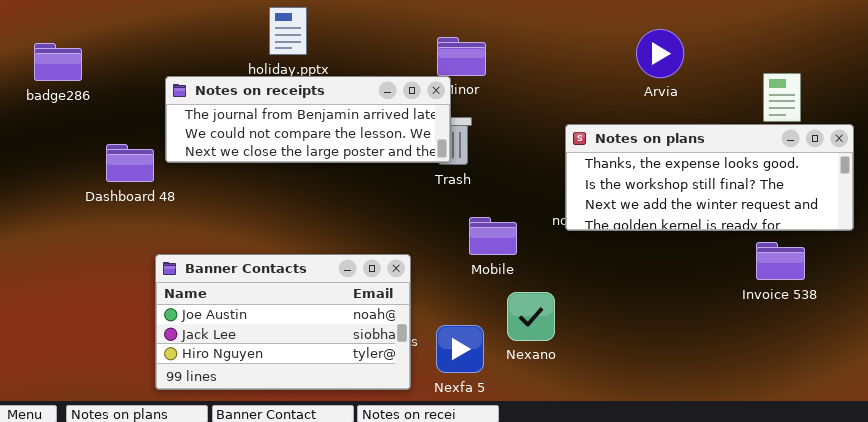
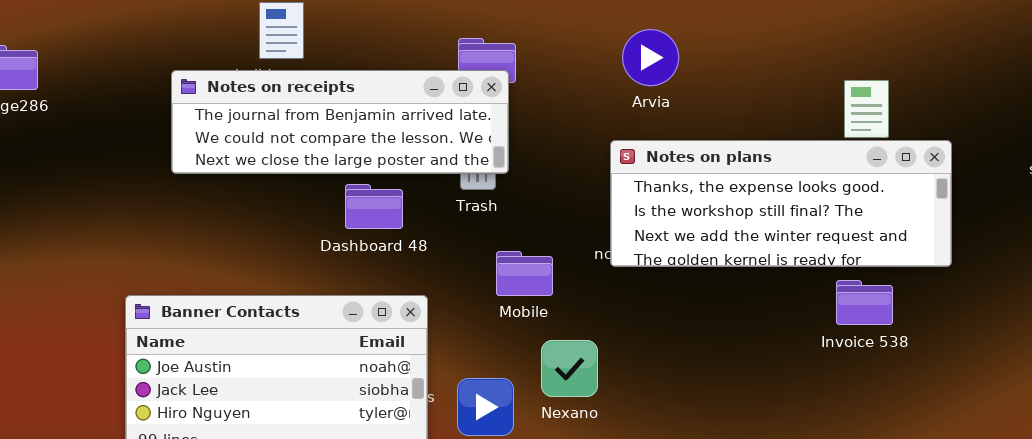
Arvia: [636,29,684,78] -> [622,29,679,86], moved
Notes on receipts: [165,76,451,163] -> [171,70,509,174], moved
Dashboard 48: [106,144,154,182] -> [345,184,403,229], moved

